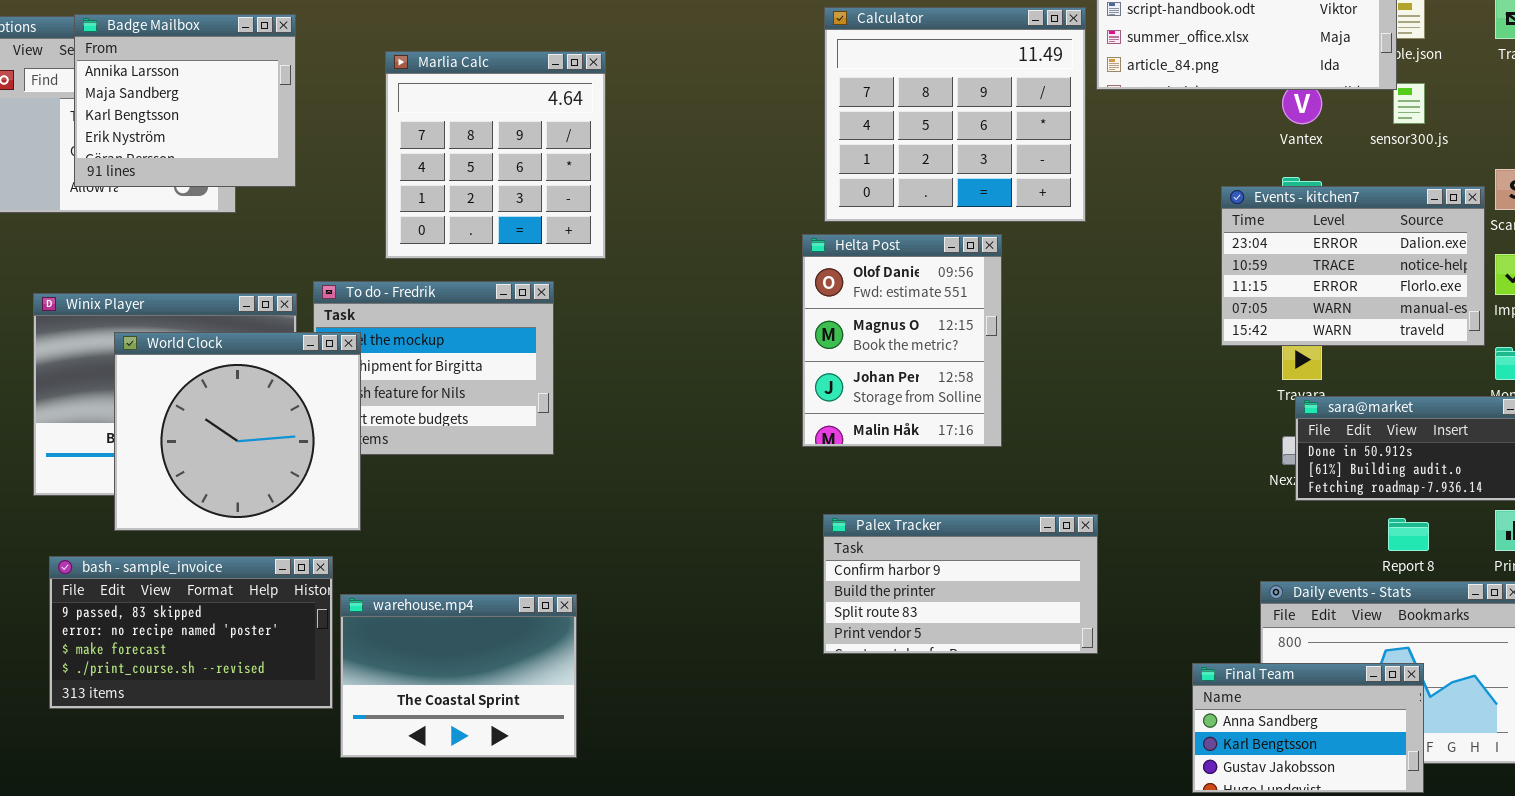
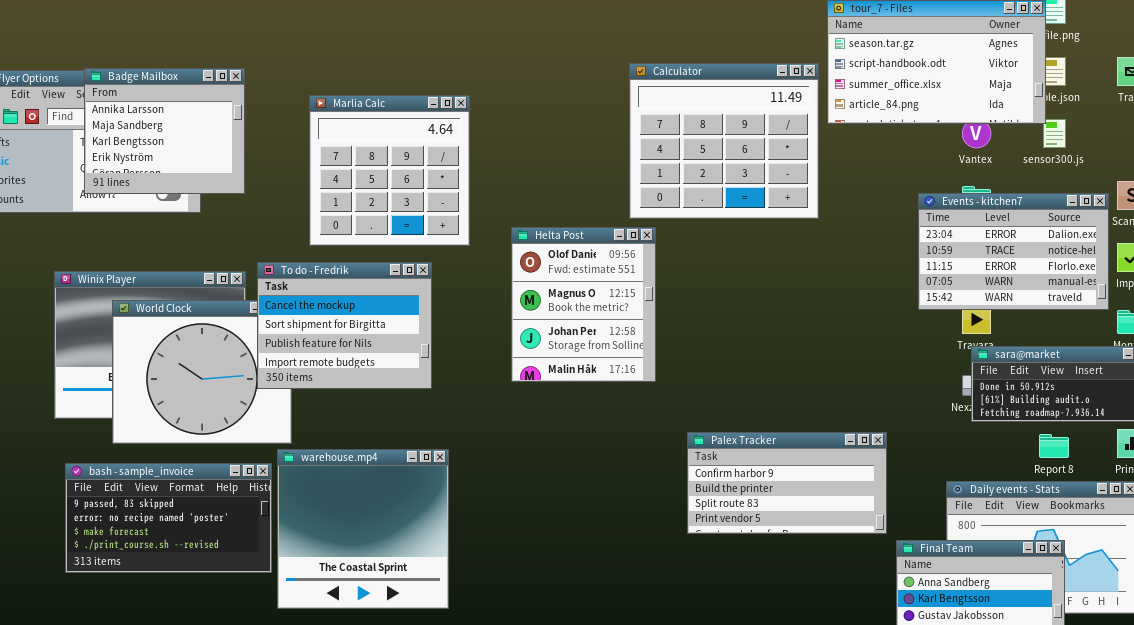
Helta Post: [802,234,1002,447] -> [511,227,656,382], moved
To do - Fredrik: [313,281,554,455] -> [257,262,432,389], raised
Palex Tracker: [823,514,1098,654] -> [687,432,887,534], moved
warehouse.mp4: [340,594,577,758] -> [277,449,449,609], resized

